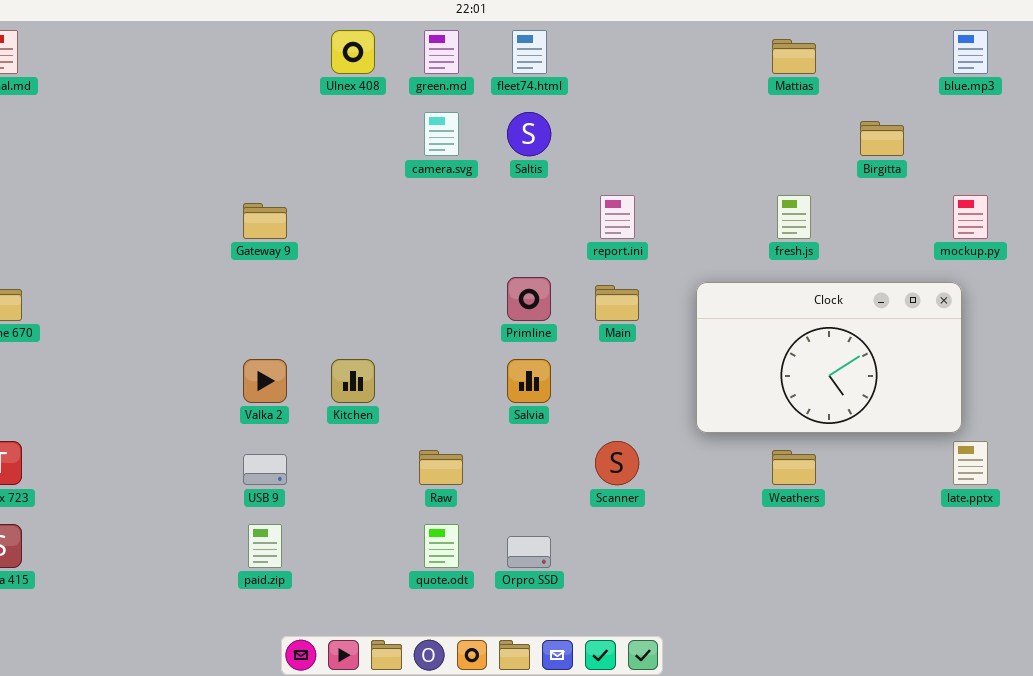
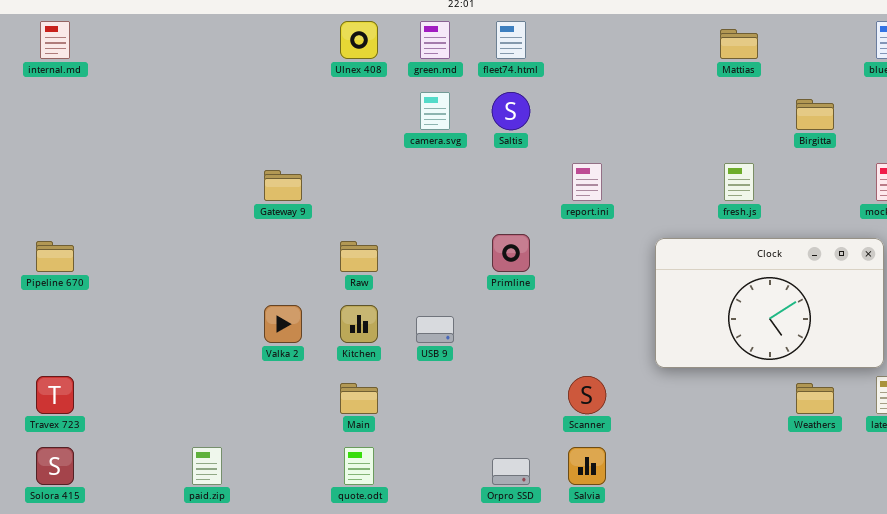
Main: [595,285,639,321] -> [340,383,378,414], moved
Salvia: [507,359,551,403] -> [568,447,606,485], moved
Raw: [419,450,463,485] -> [340,241,378,272], moved
Weathers: [772,450,816,485] -> [796,383,834,414], moved
USB 9: [243,454,287,485] -> [416,316,454,343], moved
paid.zip: [248,524,282,568] -> [192,447,222,485], moved
quote.odt: [424,524,459,568] -> [344,447,374,485], moved

